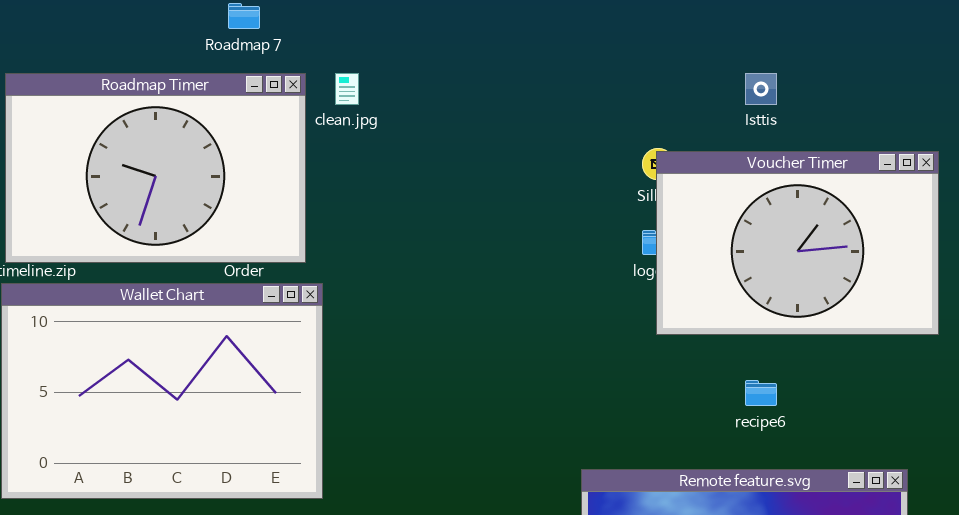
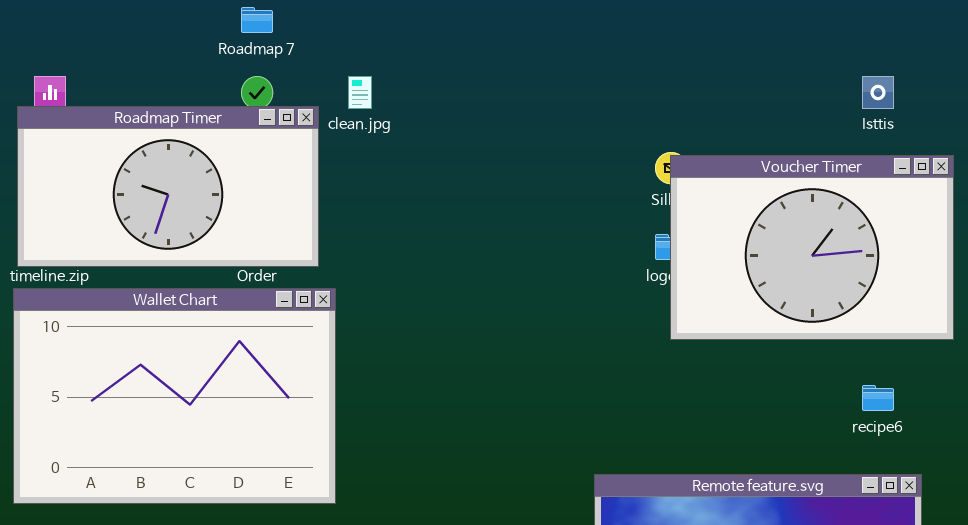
Roadmap Timer: [5,73,306,263] -> [17,106,319,267], resized
Isttis: [745,73,777,105] -> [862,76,894,109], moved
recipe6: [745,380,777,406] -> [862,385,894,411], moved

